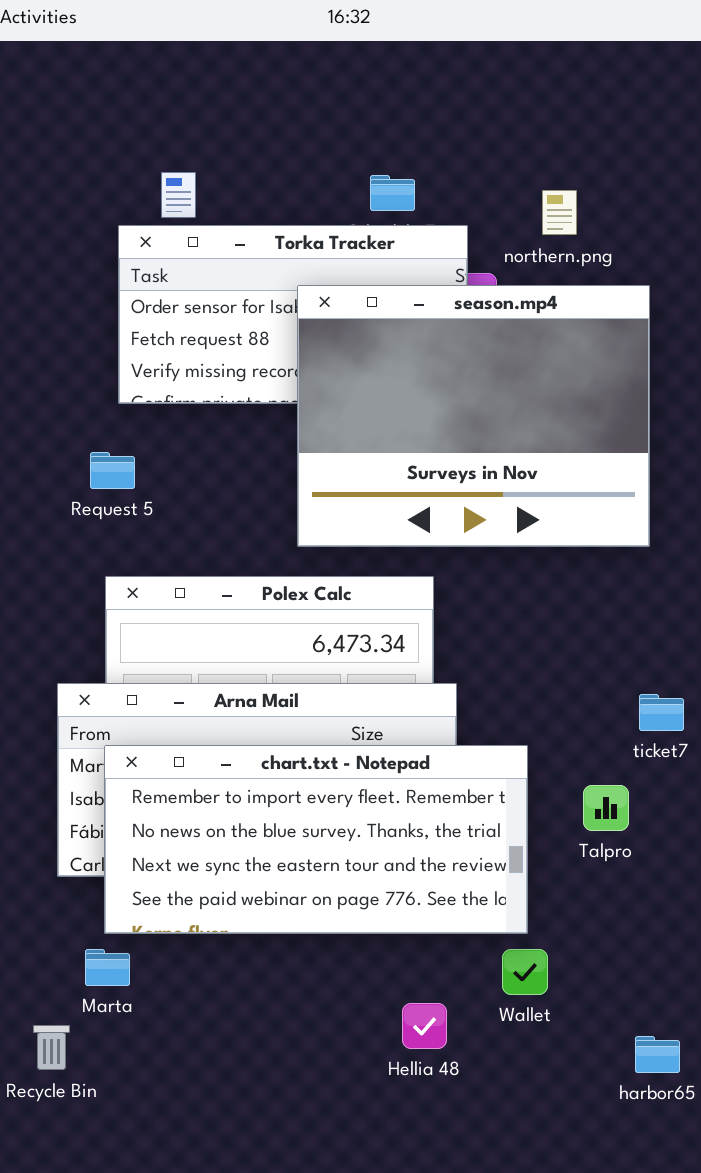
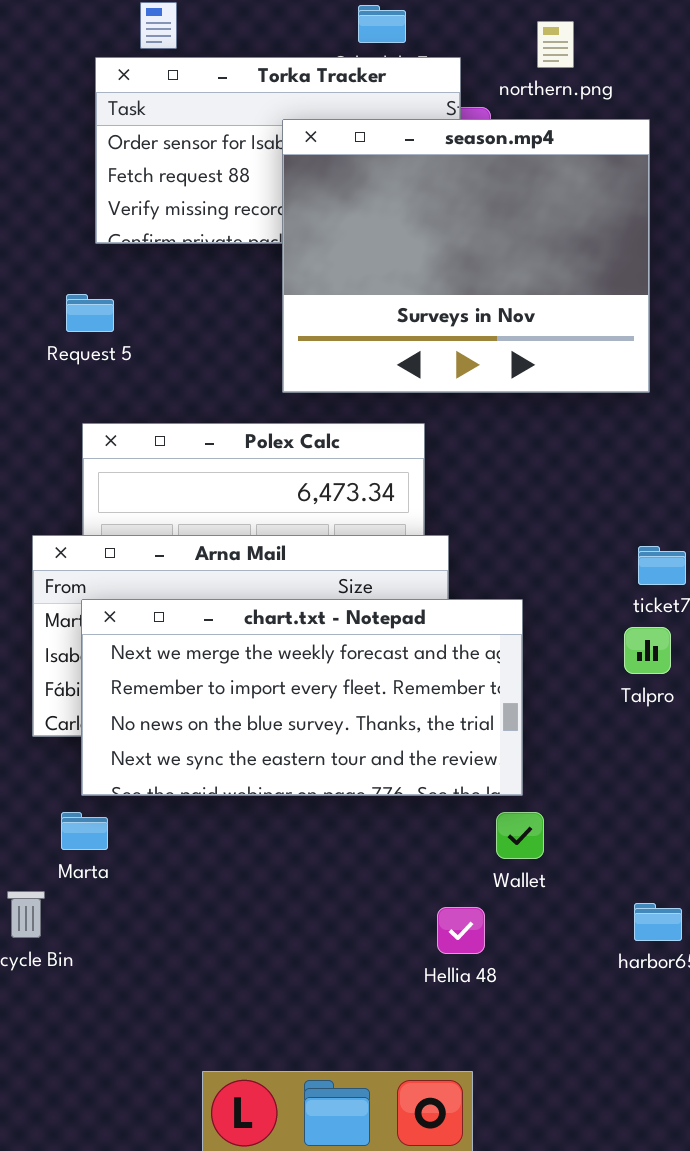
chart.txt - Notepad: [104,745,528,934] -> [81,599,523,796], scrolled up 1 row
Talpro: [583,785,629,831] -> [624,627,671,674], moved
Hellia 48: [402,1003,447,1049] -> [437,907,485,954], moved

